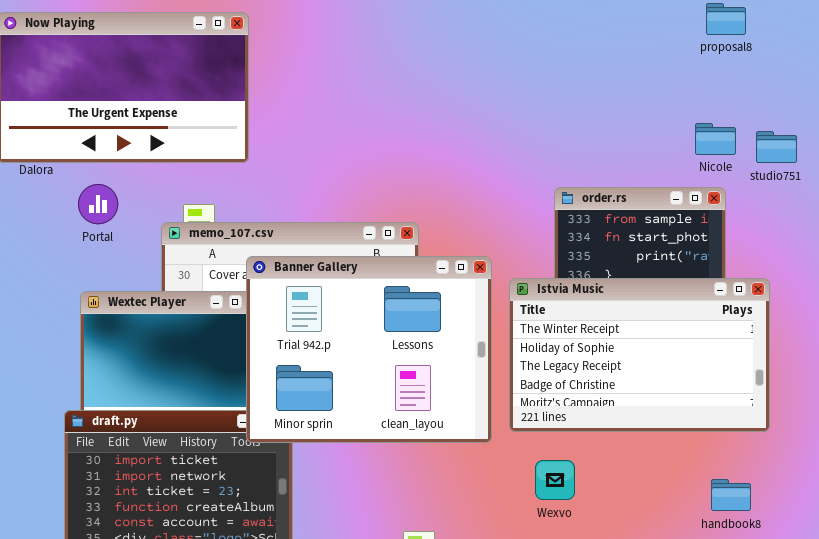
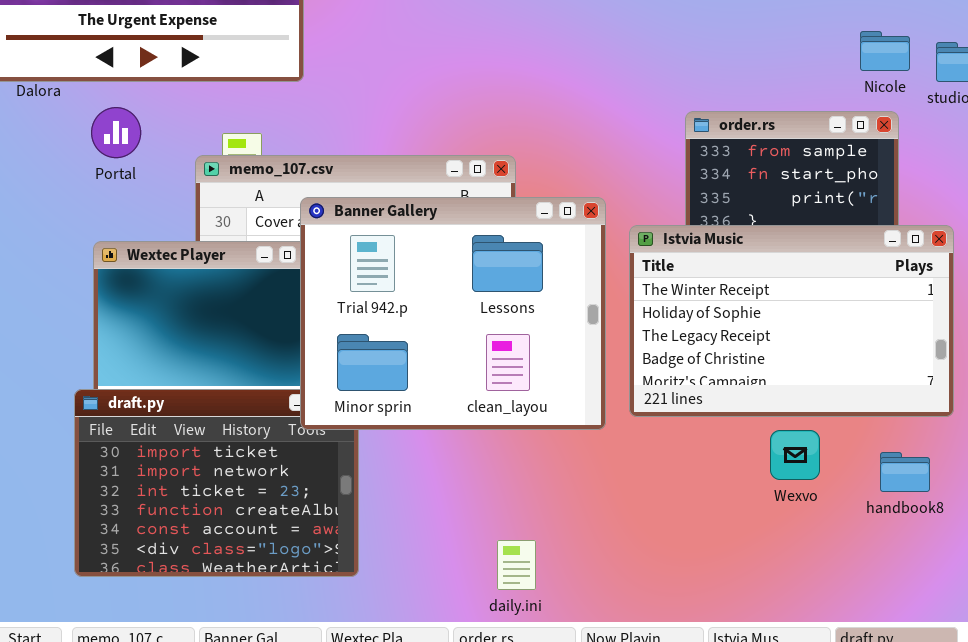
Wexvo: [535,460,575,500] -> [770,430,820,480], moved
handbook8: [711,479,751,511] -> [880,452,930,492], moved

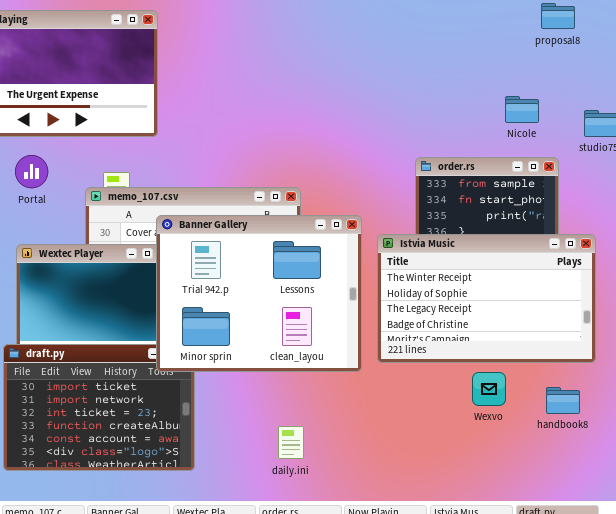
Nicole: [860,31,910,71] -> [505,96,539,123], moved
daily.ini: [497,540,536,590] -> [278,426,304,459], moved

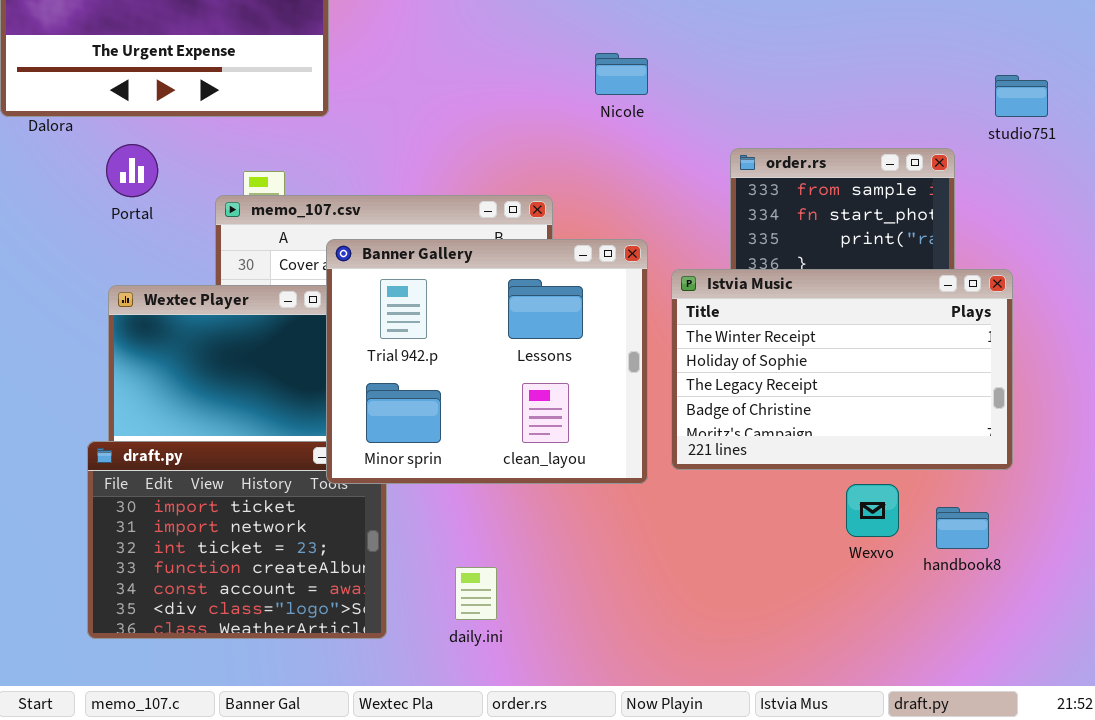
Nicole: [505,96,539,123] -> [595,53,648,95], moved
Wexvo: [472,372,506,406] -> [846,484,899,537], moved
daily.ini: [278,426,304,459] -> [455,567,497,620], moved

